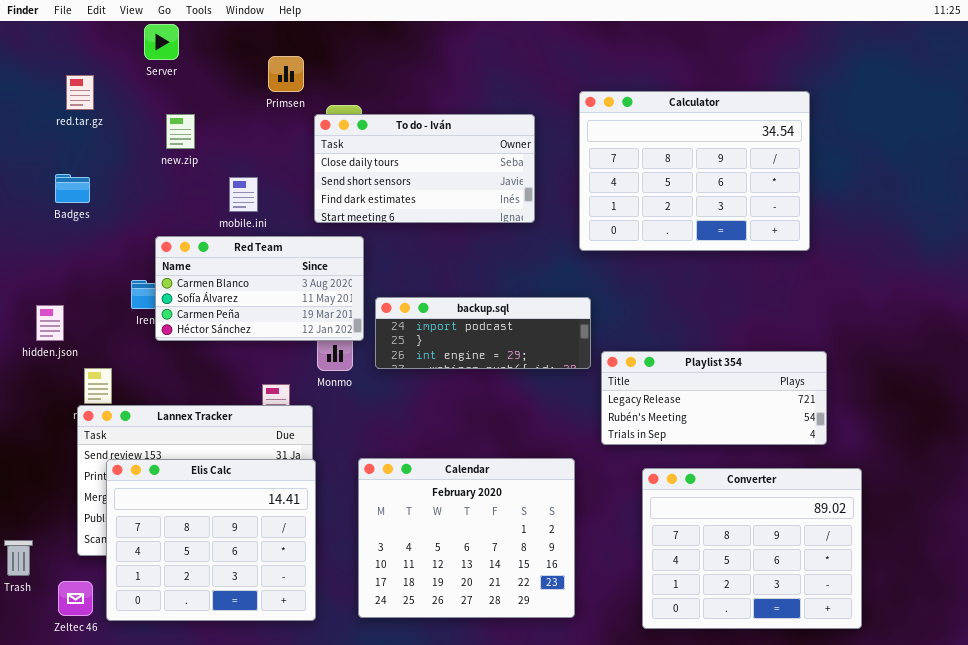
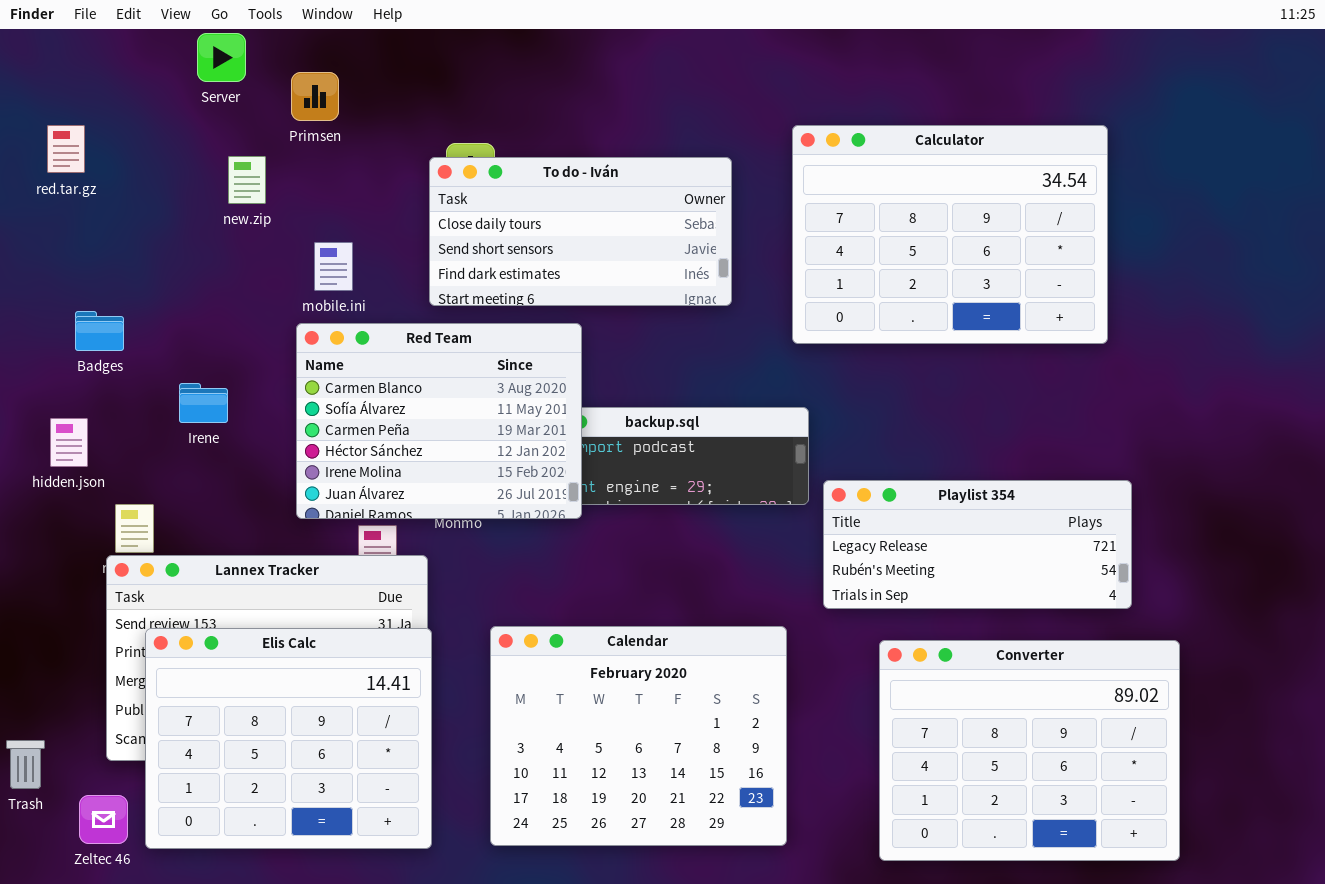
Primsen: [268,56,304,92] -> [291,72,339,121], moved
red.tar.gz: [66,75,94,110] -> [47,125,85,173], moved
Badges: [55,174,90,203] -> [75,311,124,351], moved
Red Team: [155,236,364,341] -> [296,323,582,519], moved, resized

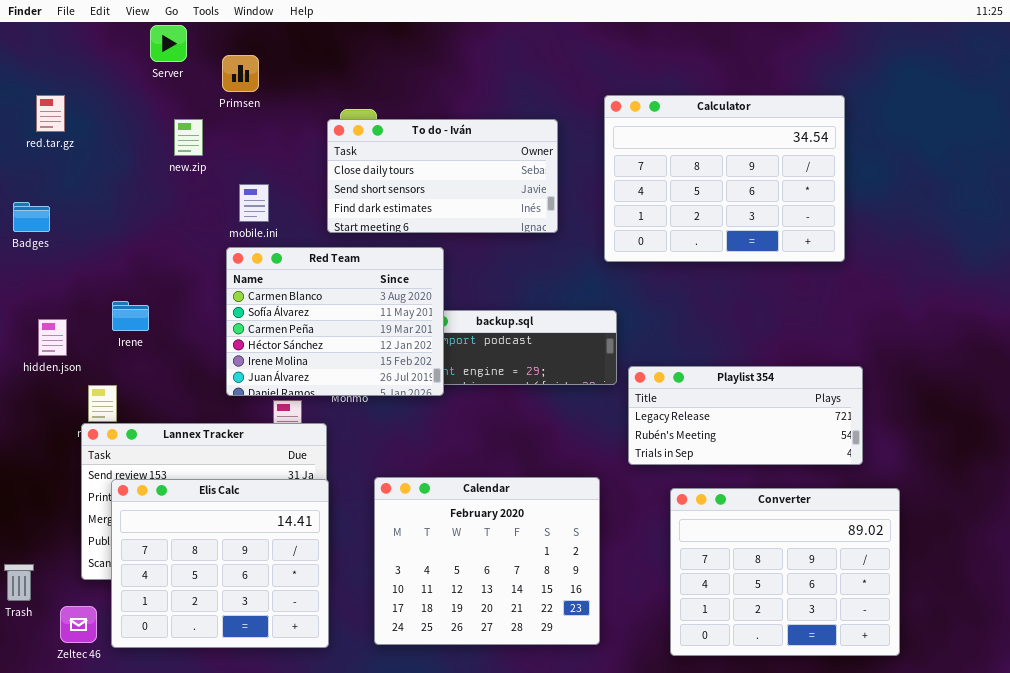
Badges: [75,311,124,351] -> [13,202,50,232], moved
Irene: [179,383,228,423] -> [112,301,149,331], moved

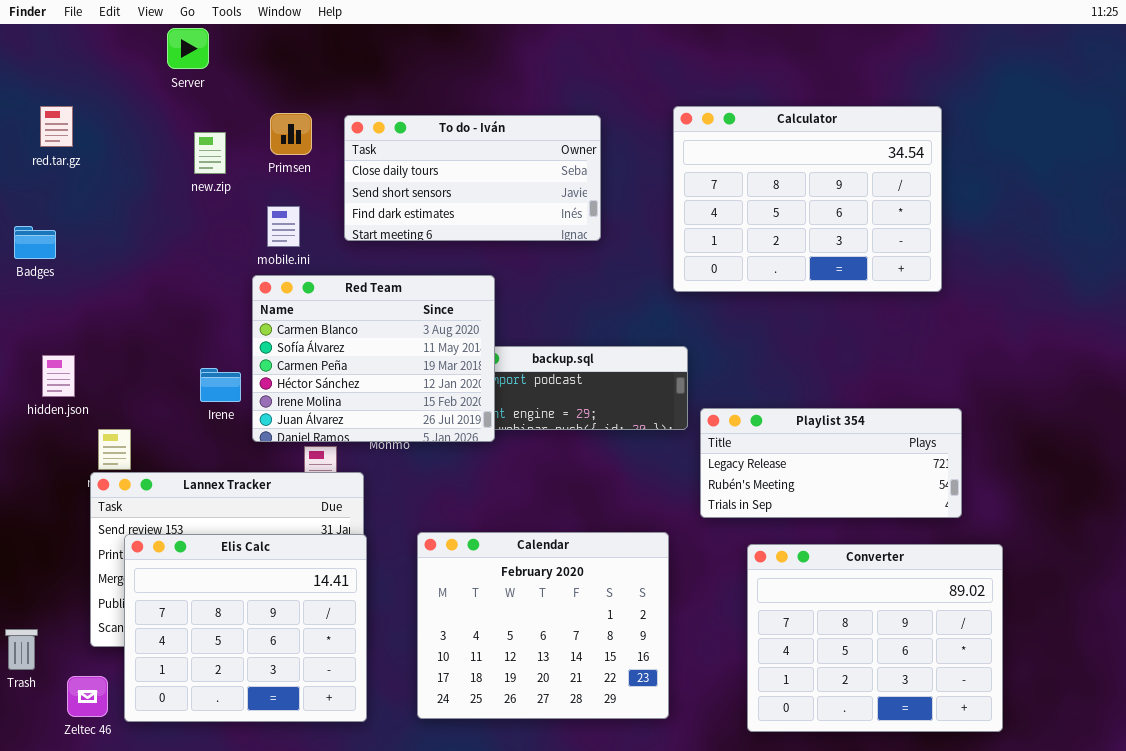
Primsen: [222,55,259,92] -> [270,113,312,155], moved
To do - Iván: [327,119,558,233] -> [344,115,601,241], moved
Irene: [112,301,149,331] -> [200,368,241,402], moved

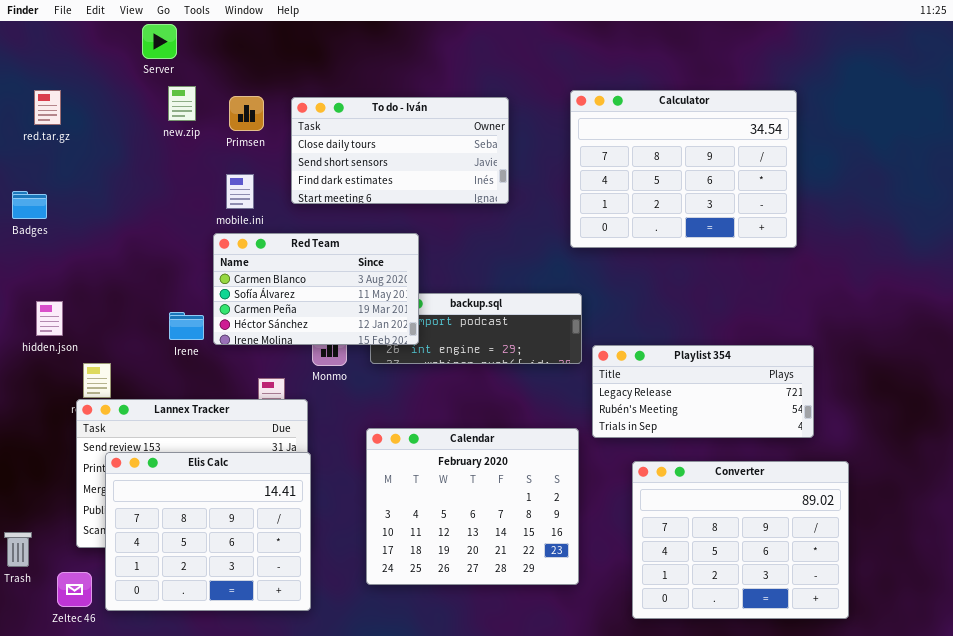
new.zip: [194,132,226,174] -> [168,86,196,121], moved
Red Team: [252,275,495,442] -> [213,233,419,345], resized
Calendar: [417,532,669,719] -> [366,428,579,585], moved

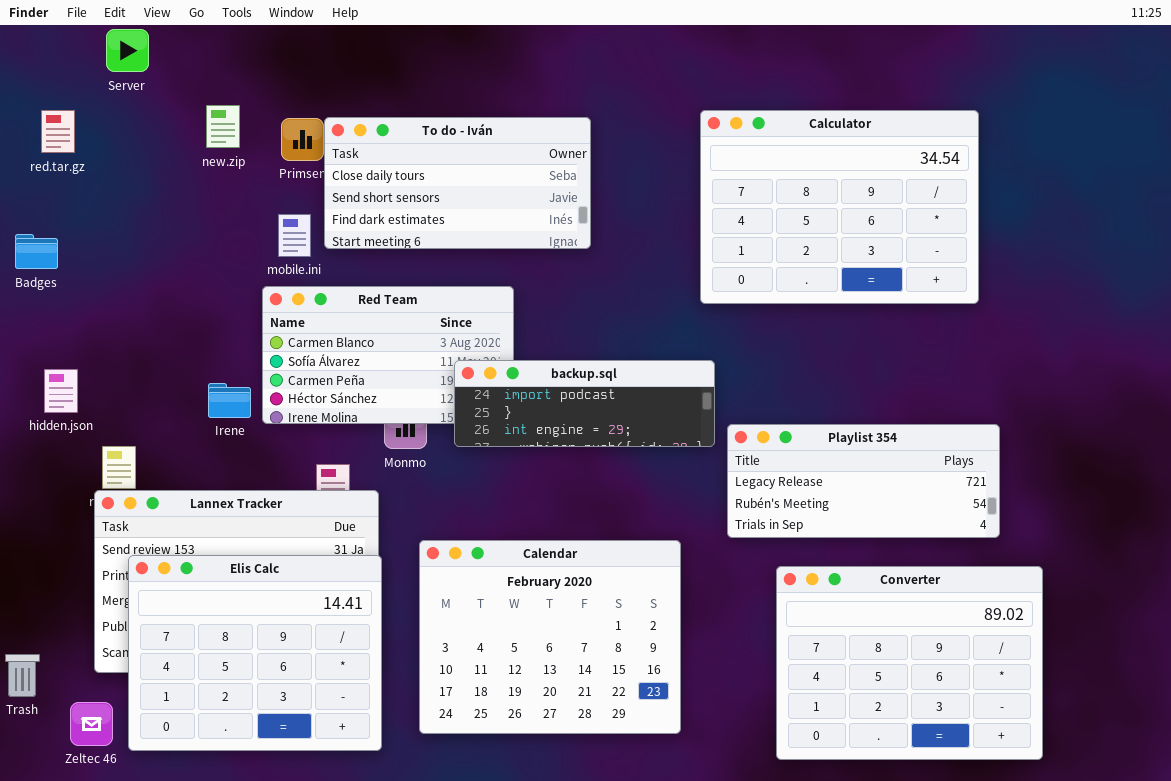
Server: [142,24,177,59] -> [106,29,149,72], moved
To do - Iván: [291,97,509,204] -> [324,117,591,249], moved
backup.sql: [370,293,582,364] -> [454,360,715,447], raised
Calendar: [366,428,579,585] -> [419,540,681,734], moved

